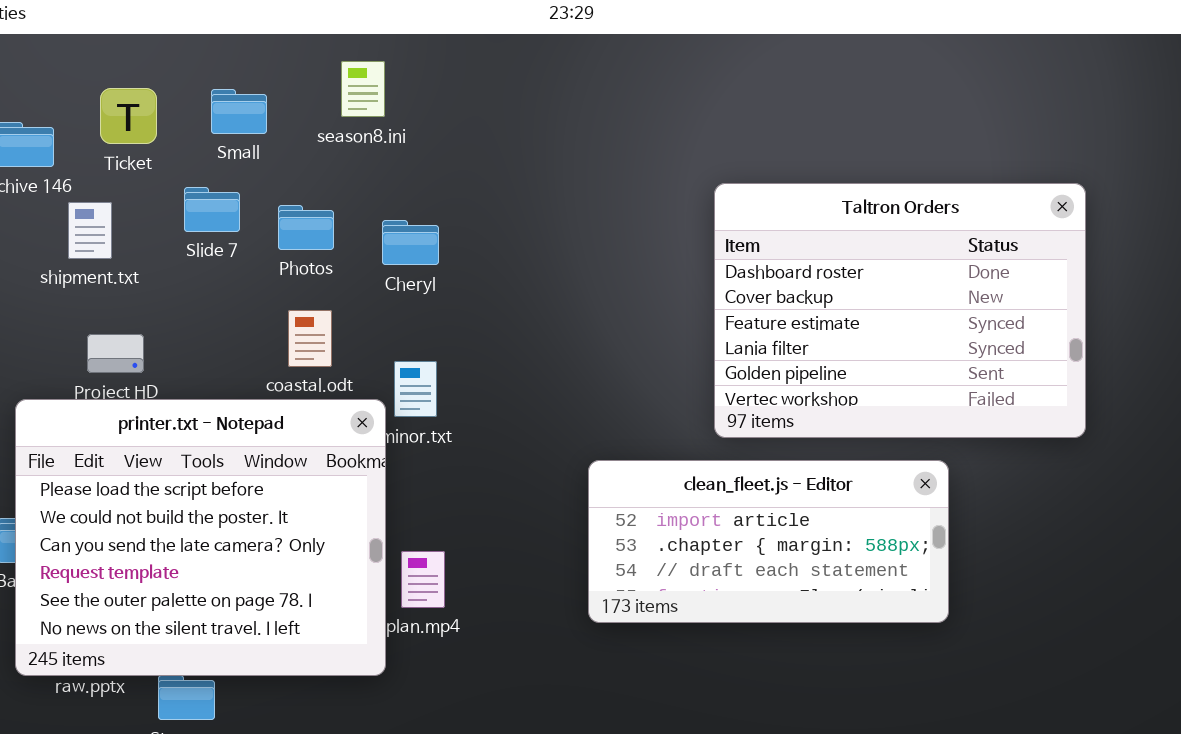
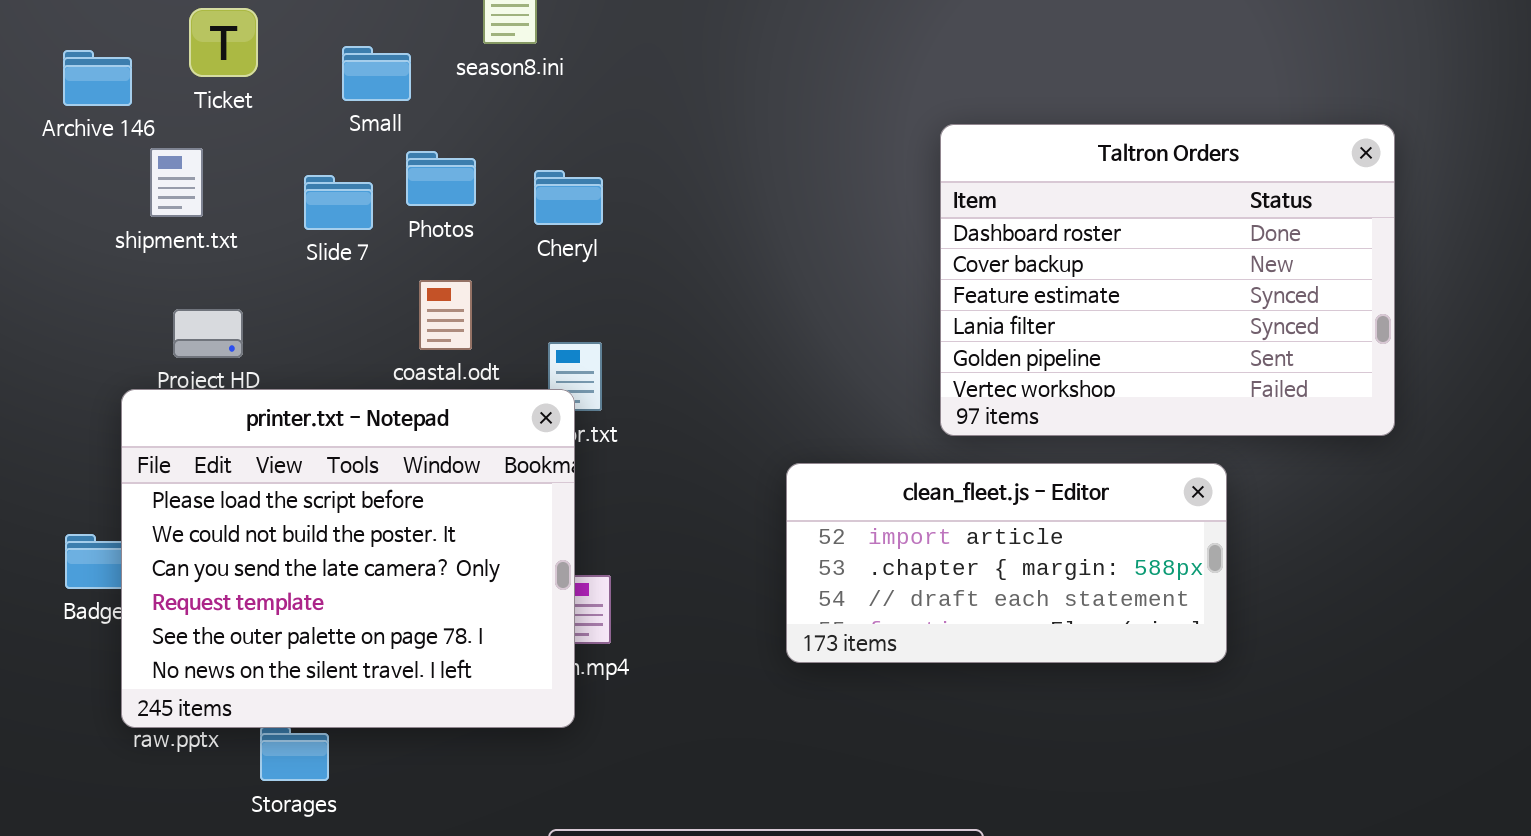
Small: [211,89,267,134] -> [342,46,411,101], moved
Slide 7: [184,187,240,232] -> [304,175,373,230], moved
printer.txt - Notepad: [15,399,386,676] -> [121,389,575,728], moved

